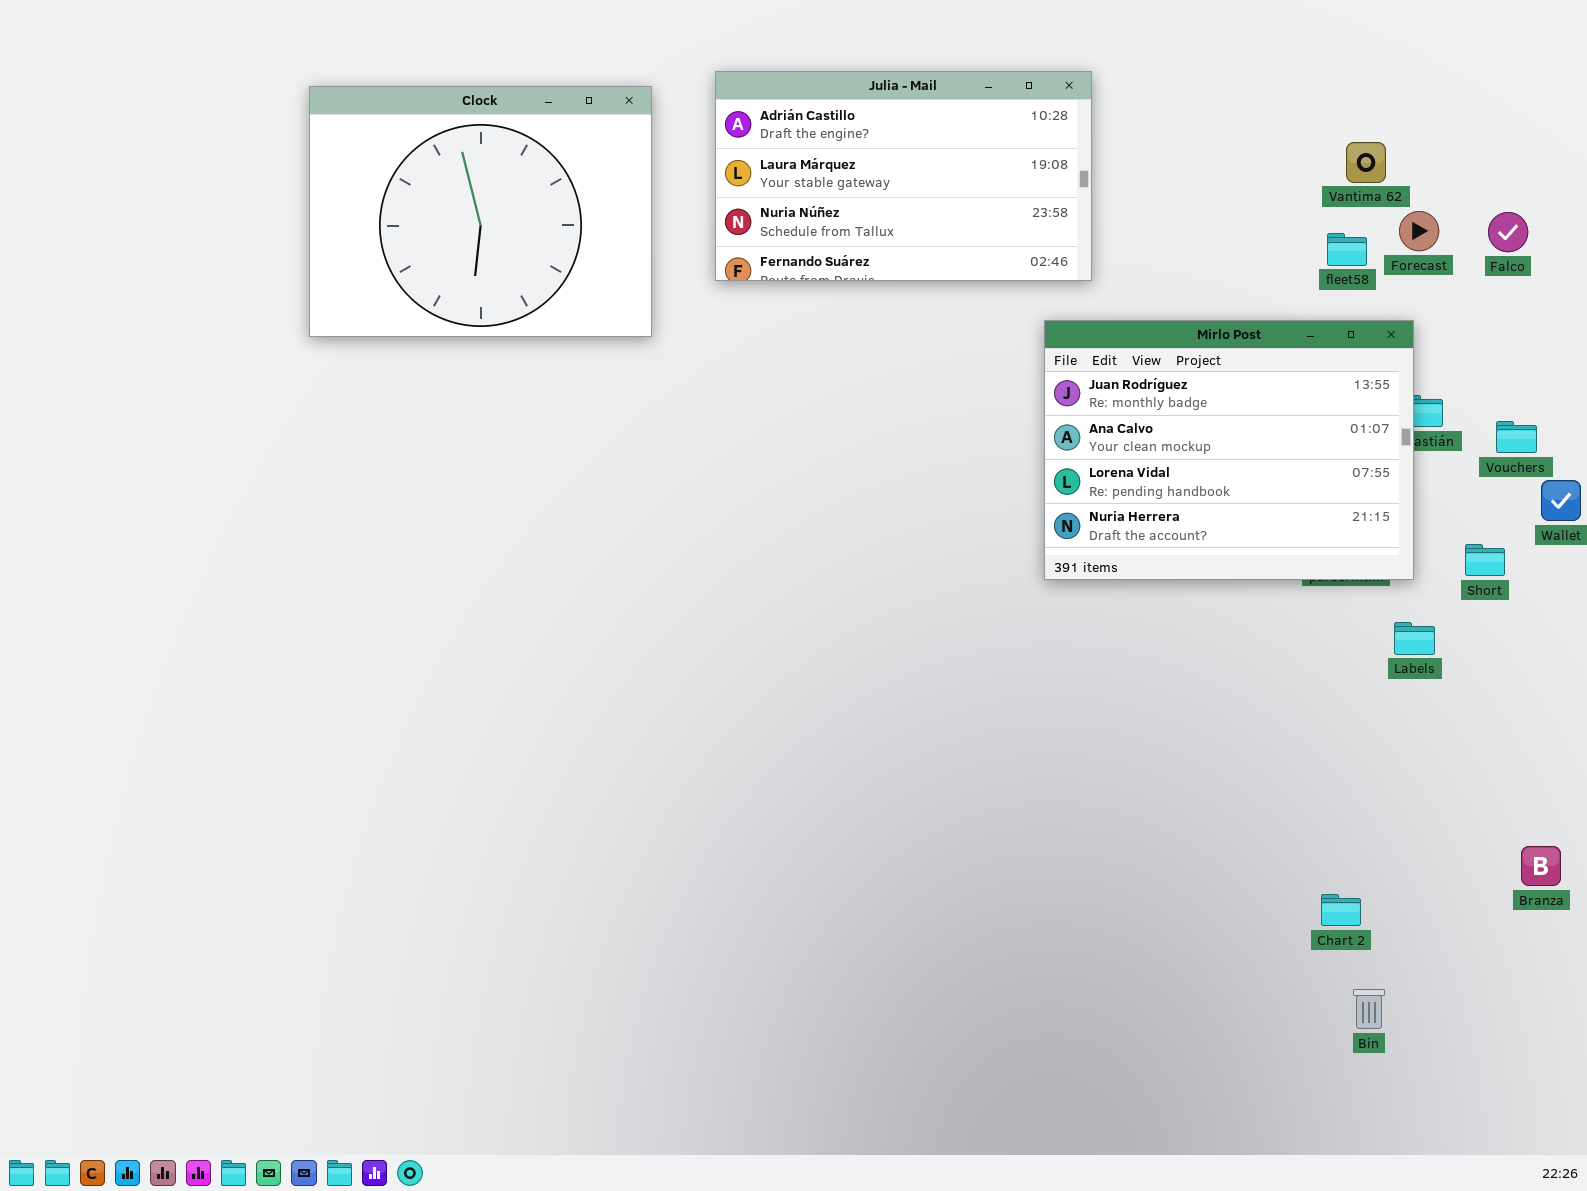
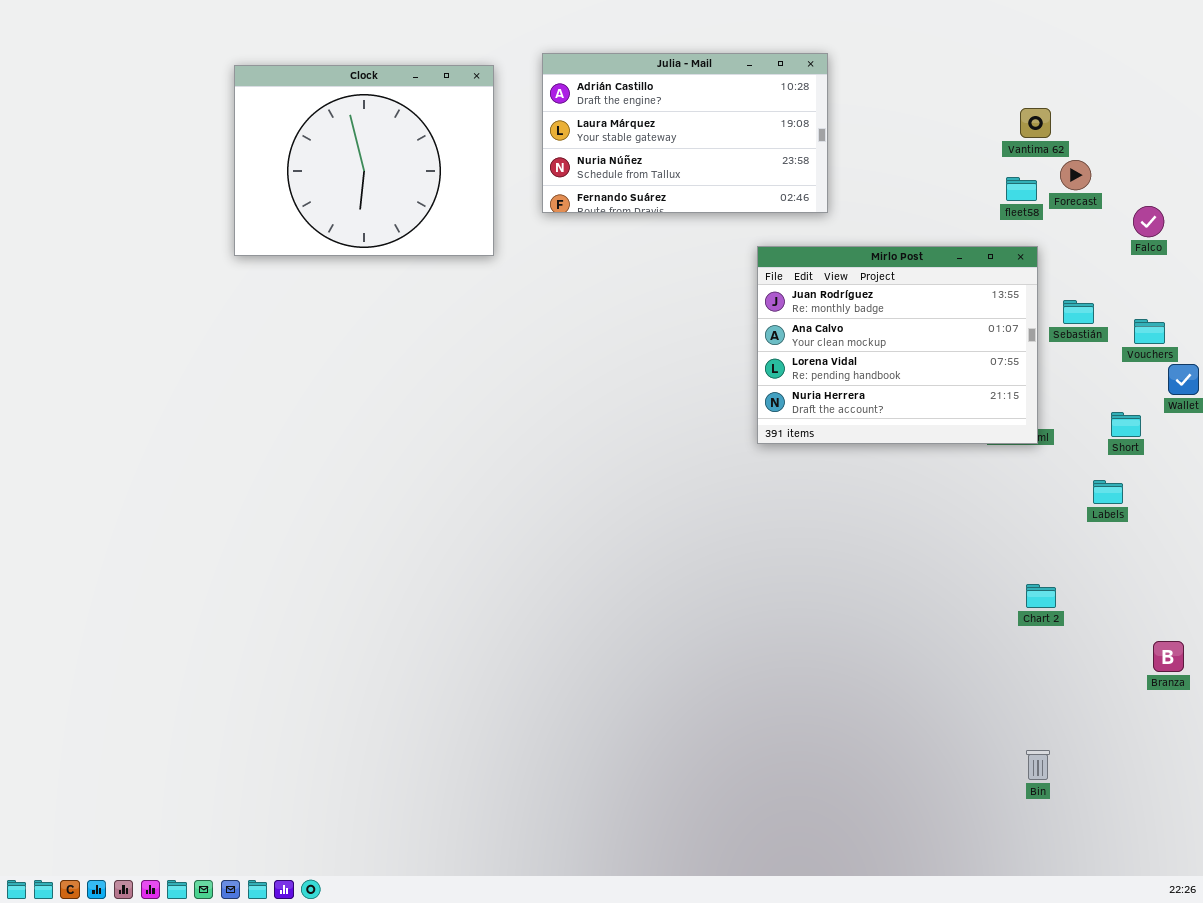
Falco: [1488,212,1528,252] -> [1133,206,1164,237], moved
Mirlo Post: [1044,320,1414,580] -> [757,246,1038,444], moved
Labels: [1394,622,1435,655] -> [1093,480,1123,504], moved
Chart 2: [1321,894,1361,926] -> [1026,584,1056,608], moved

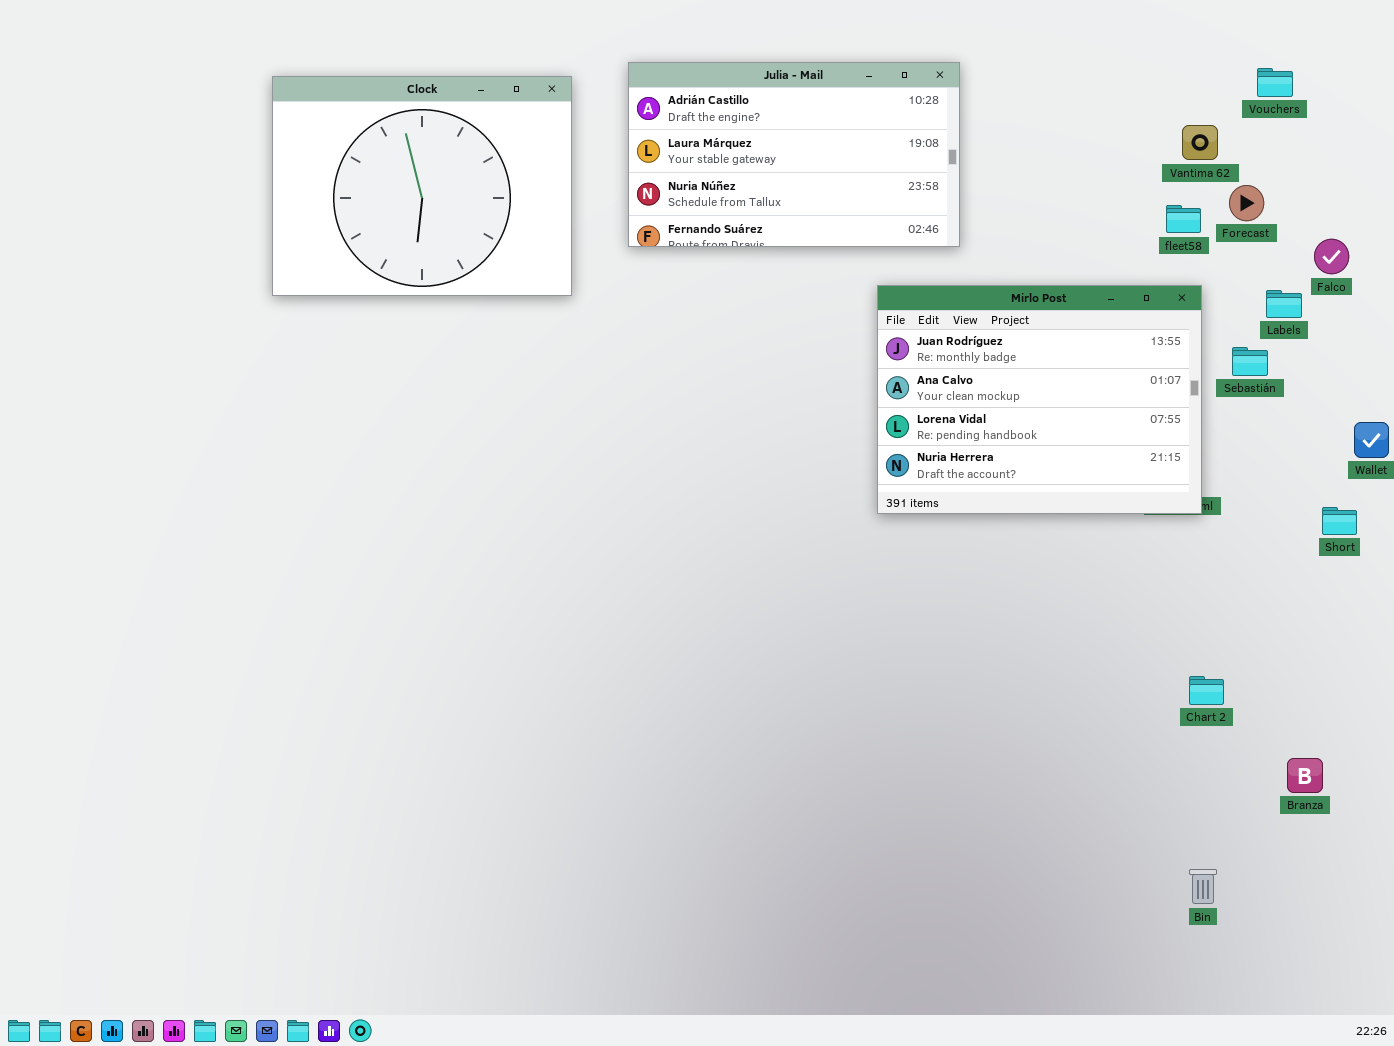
Vouchers: [1134,319,1165,344] -> [1257,68,1293,97], moved
Short: [1111,412,1141,437] -> [1322,507,1357,535], moved
Labels: [1093,480,1123,504] -> [1266,290,1302,318], moved
Branza: [1153,641,1184,672] -> [1287,758,1323,793], moved

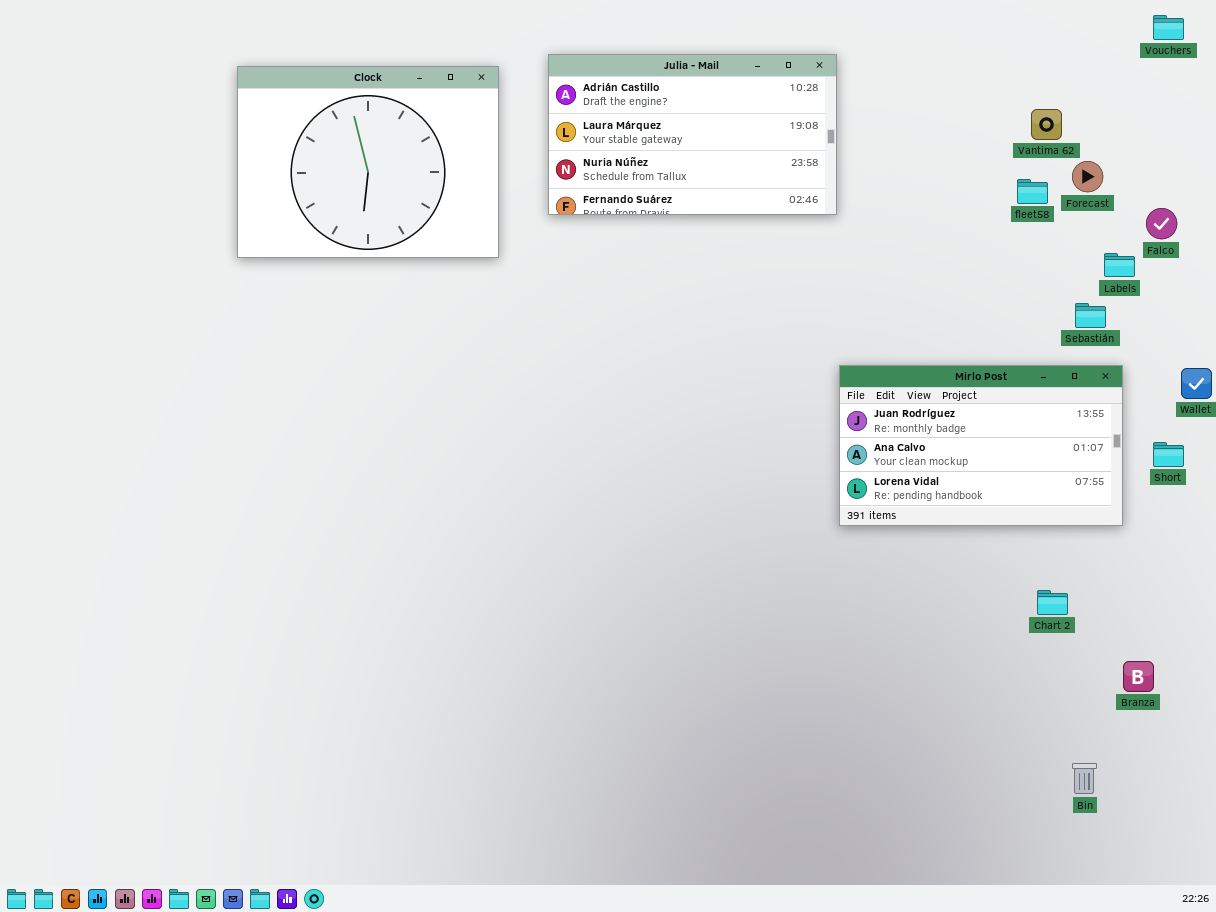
Vouchers: [1257,68,1293,97] -> [1153,15,1184,40], moved
Mirlo Post: [877,285,1202,514] -> [839,365,1123,526], moved, resized
Bin: [1189,869,1217,904] -> [1072,763,1097,794], moved

